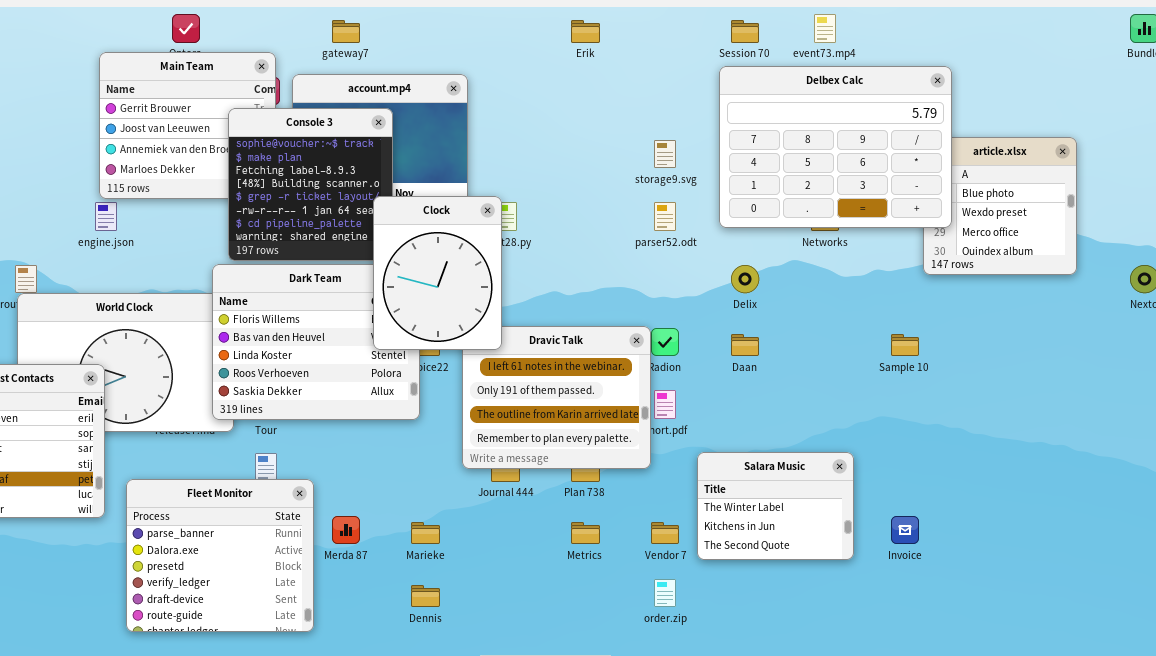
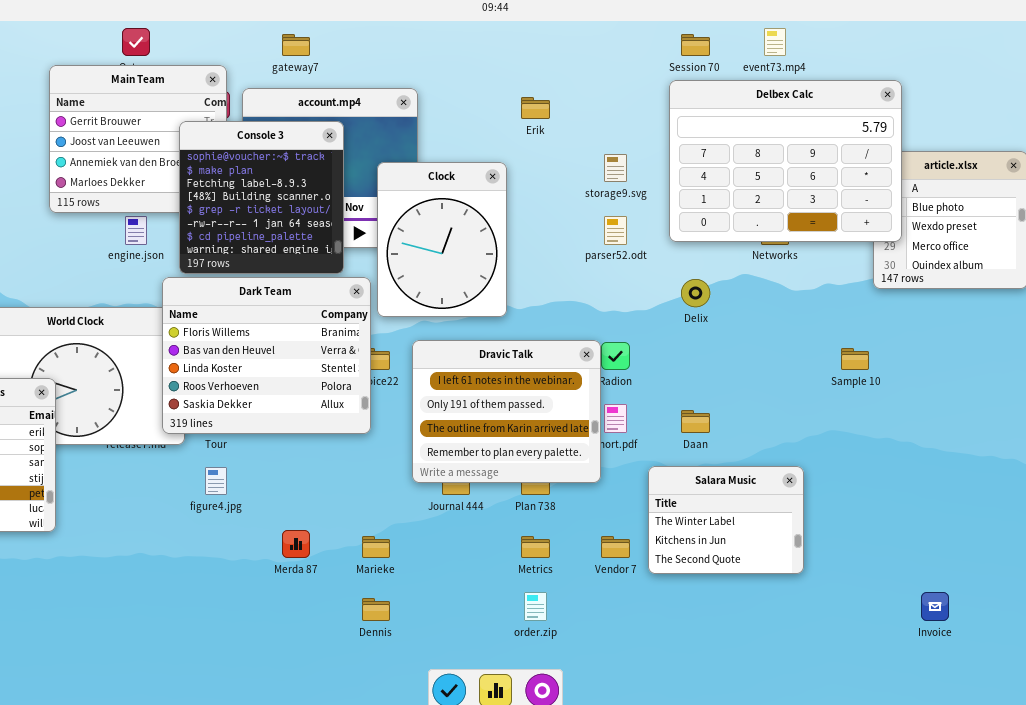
Erik: [571,20,600,43] -> [521,97,550,119], moved
Clock: [373,196,502,350] -> [377,162,507,317], moved
engine.json: [95,202,117,231] -> [125,216,147,245], moved
Daan: [731,334,759,356] -> [681,410,710,433], moved
Fleet Monitor: [126,479,314,632] -> none, closed
Invoice: [891,516,919,544] -> [921,592,949,621], moved
order.zip: [654,579,676,607] -> [524,592,547,621], moved

